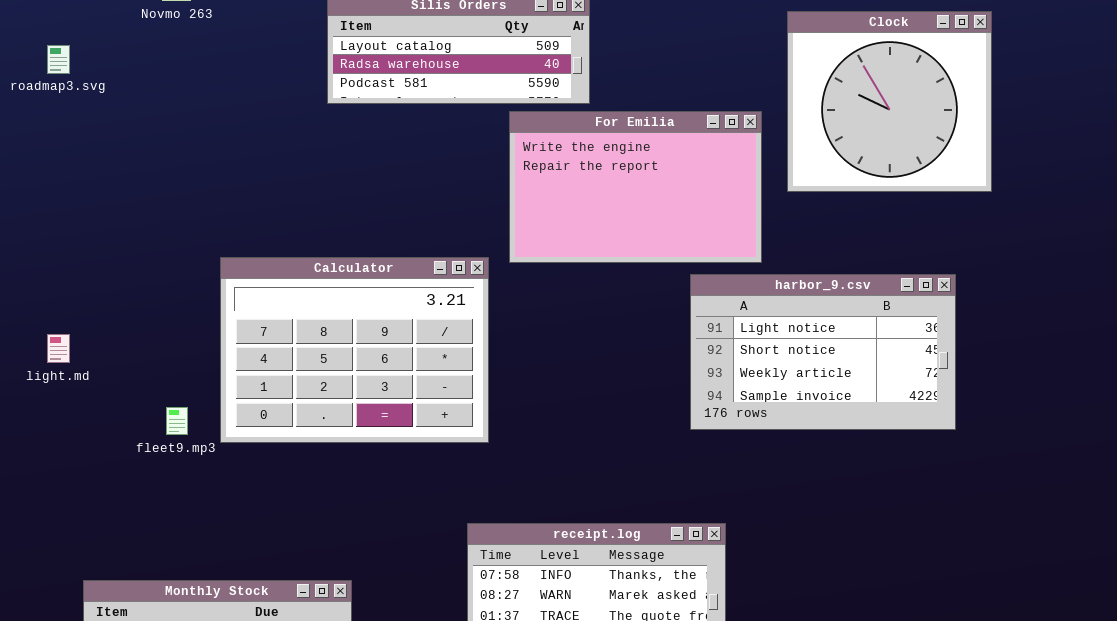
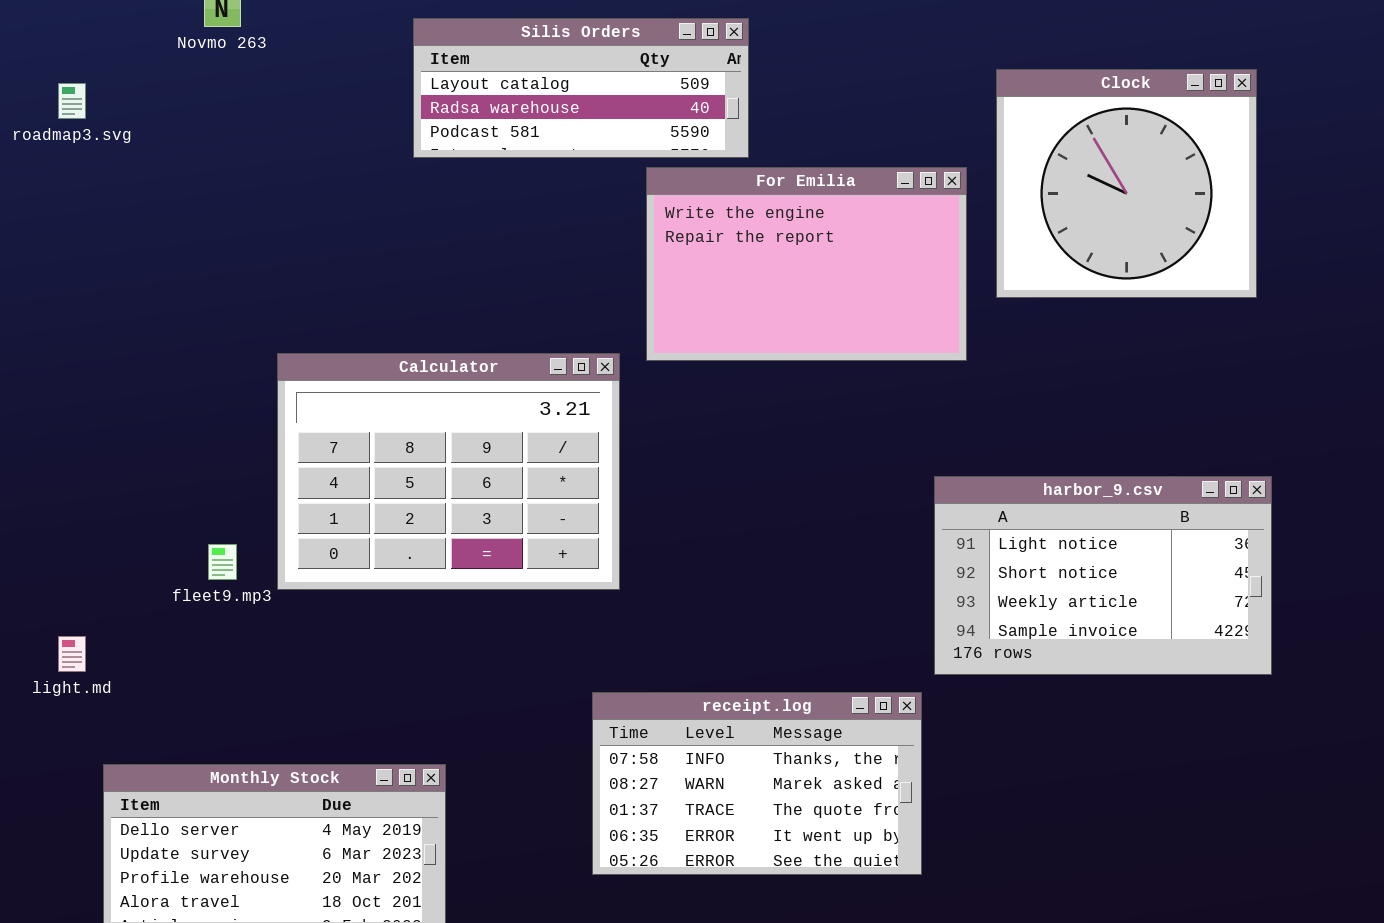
Clock: [787,11,992,192] -> [996,69,1257,298], moved
harbor_9.csv: [690,274,956,430] -> [934,476,1272,675], moved
light.md: [47,334,70,363] -> [58,636,86,672], moved

